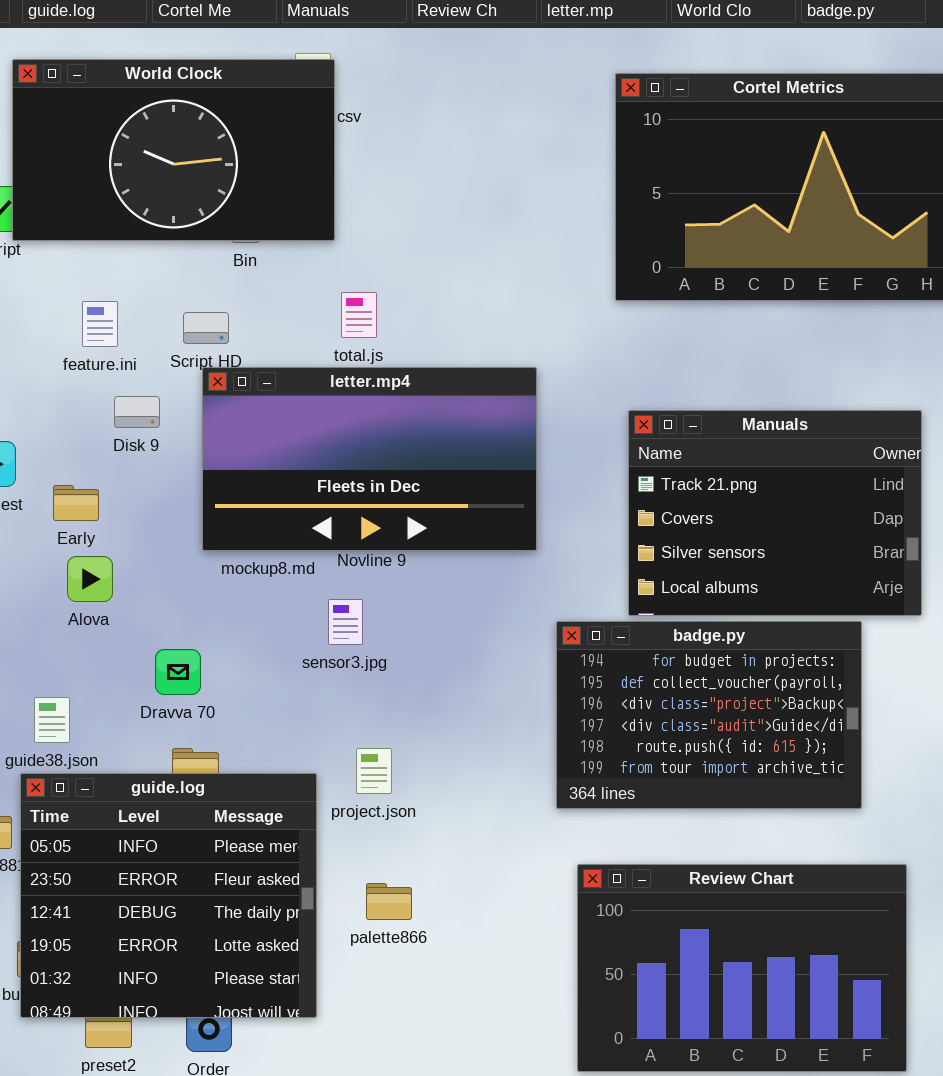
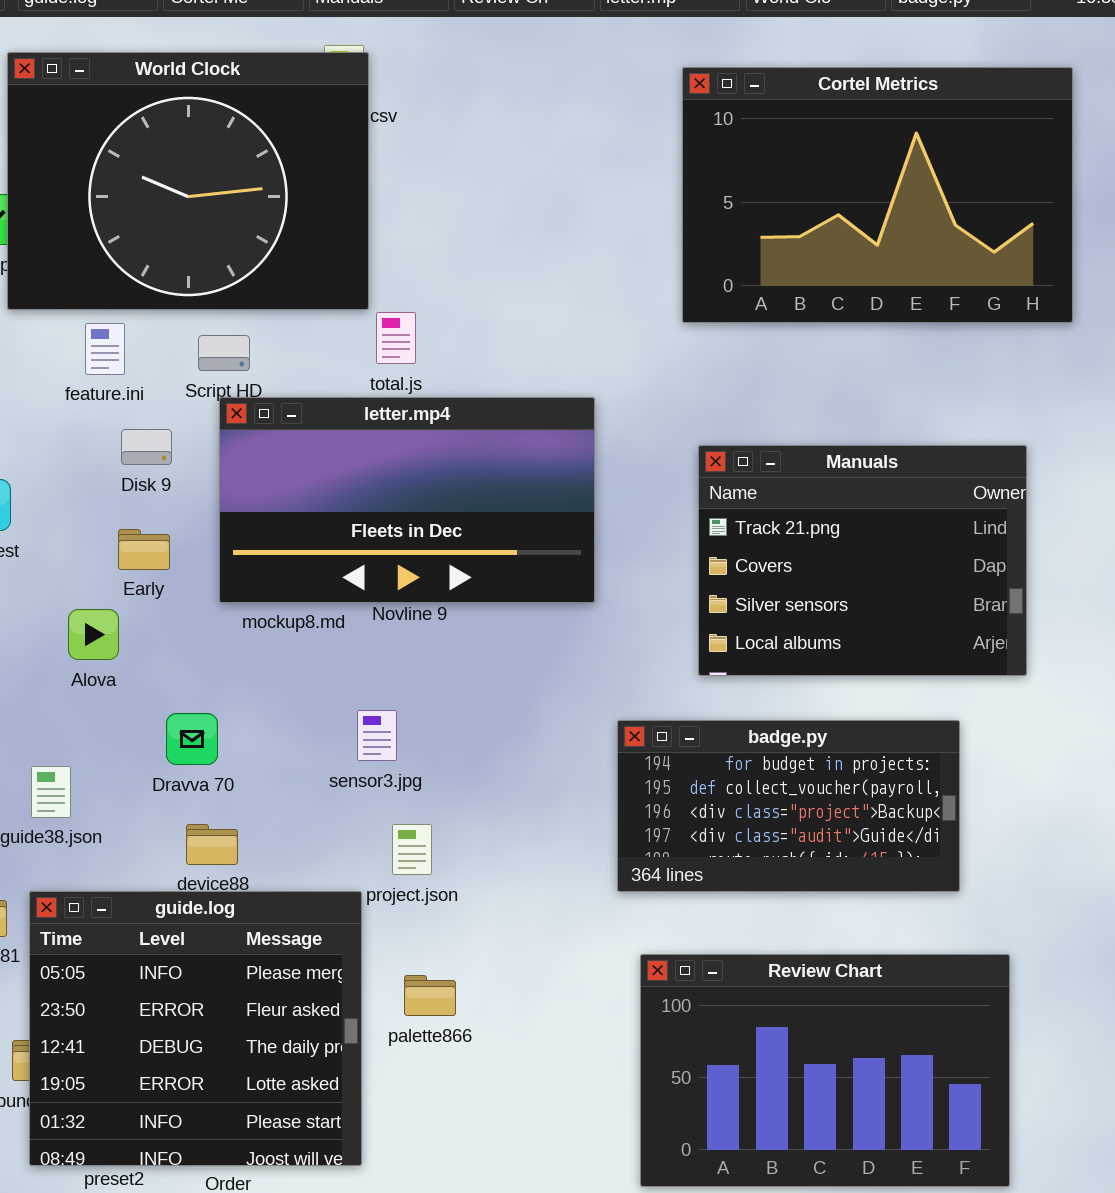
World Clock: [12,59,335,241] -> [7,52,369,310], resized
Early: [53,485,99,521] -> [118,529,170,570], moved
sensor3.jpg: [328,599,363,645] -> [357,710,397,761], moved
badge.py: [556,621,862,809] -> [617,720,960,892], resized
guide.log: [20,773,317,1018] -> [29,891,362,1166], moved

